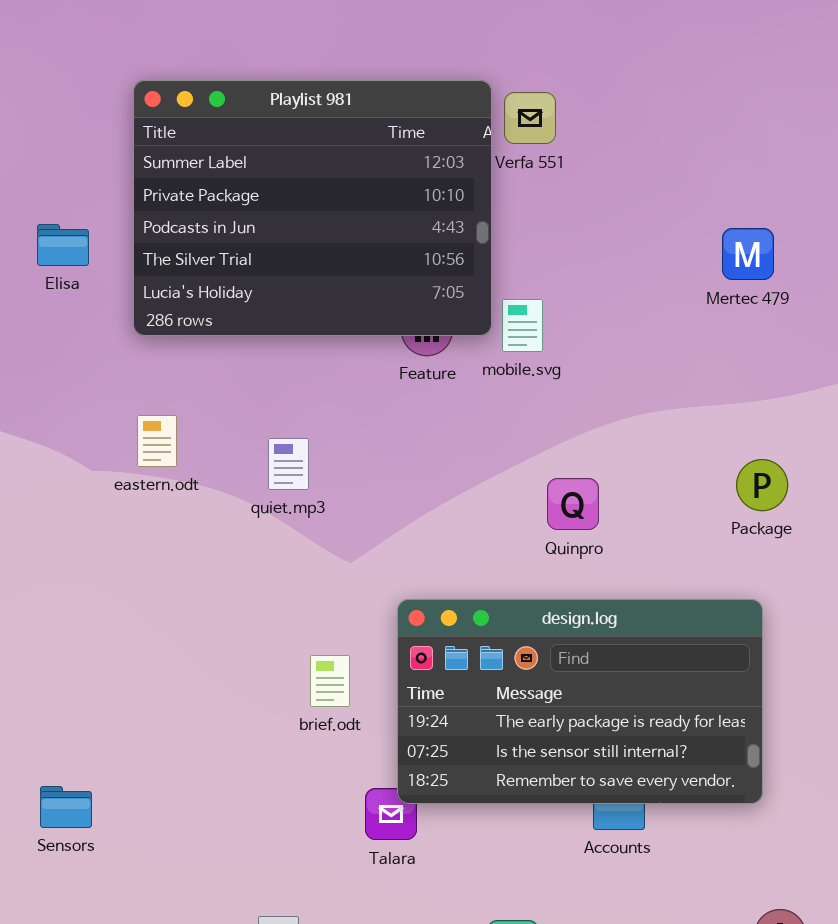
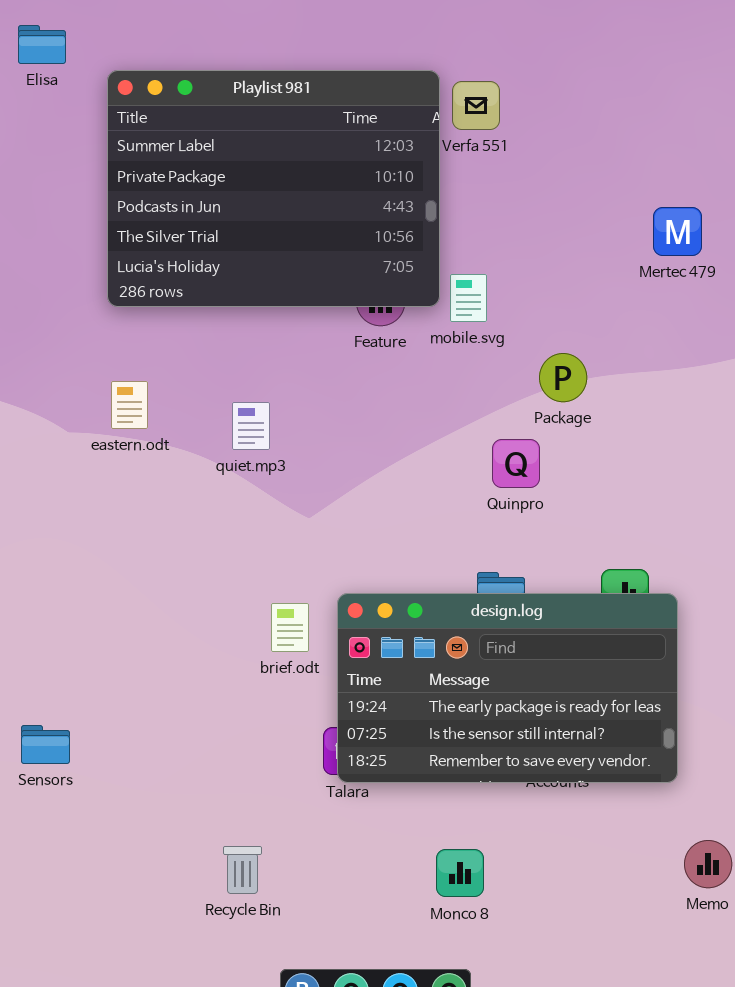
Elisa: [37,224,89,266] -> [18,25,66,64], moved
Package: [736,459,788,511] -> [539,353,587,402], moved
design.log: [397,599,763,804] -> [337,593,678,783], moved

